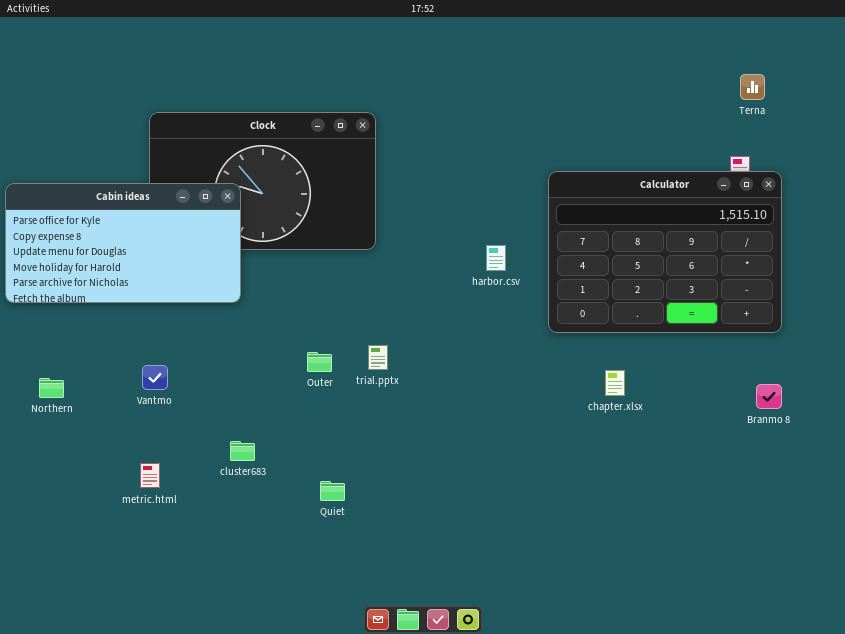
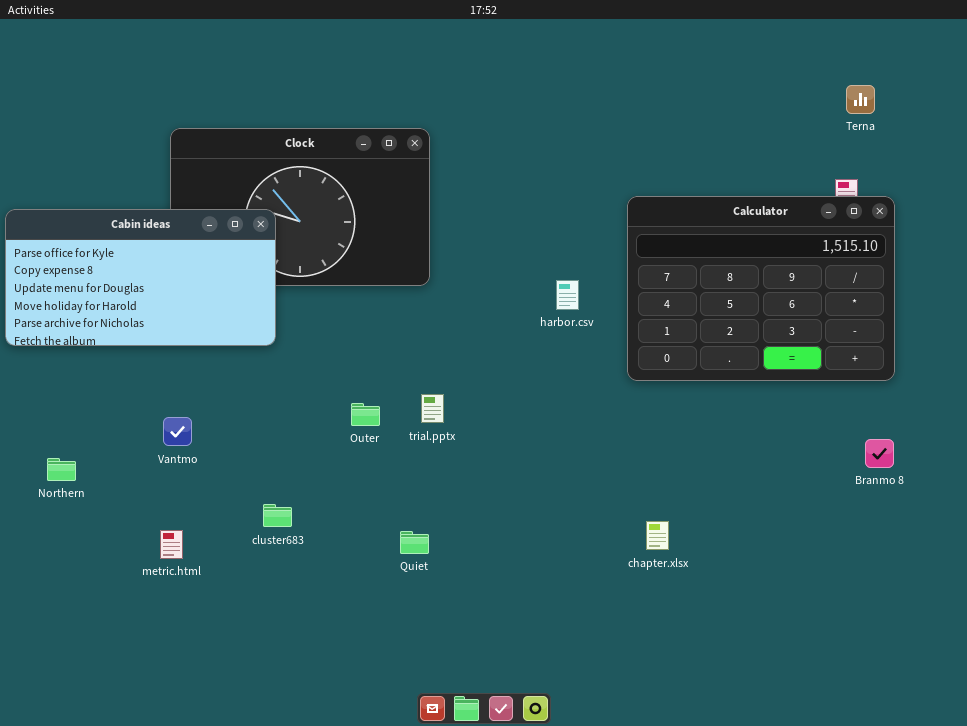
chapter.xlsx: [605,370,625,396] -> [646,521,669,550], moved
Northern: [39,378,64,398] -> [47,458,76,481], moved
Quiet: [320,481,345,501] -> [400,531,429,554], moved

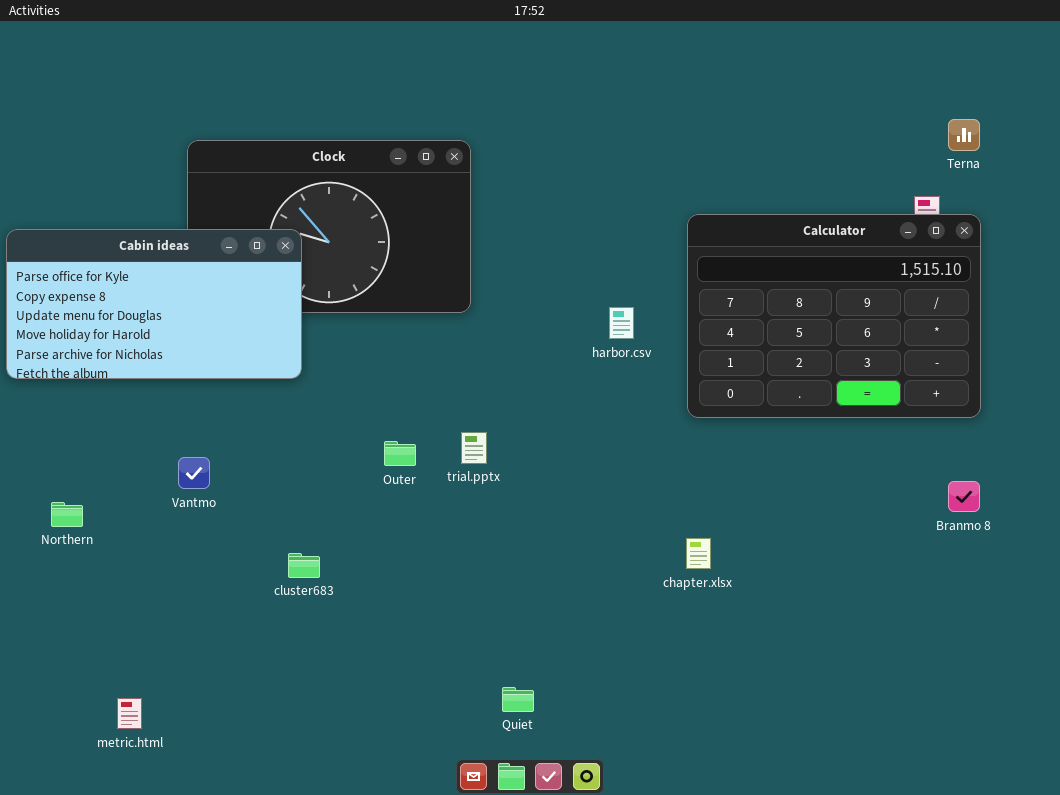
Terna: [846,85,875,114] -> [948,119,980,151], moved
chapter.xlsx: [646,521,669,550] -> [686,538,711,569], moved
metric.html: [160,530,183,559] -> [117,698,142,729], moved
Quiet: [400,531,429,554] -> [502,687,534,712], moved

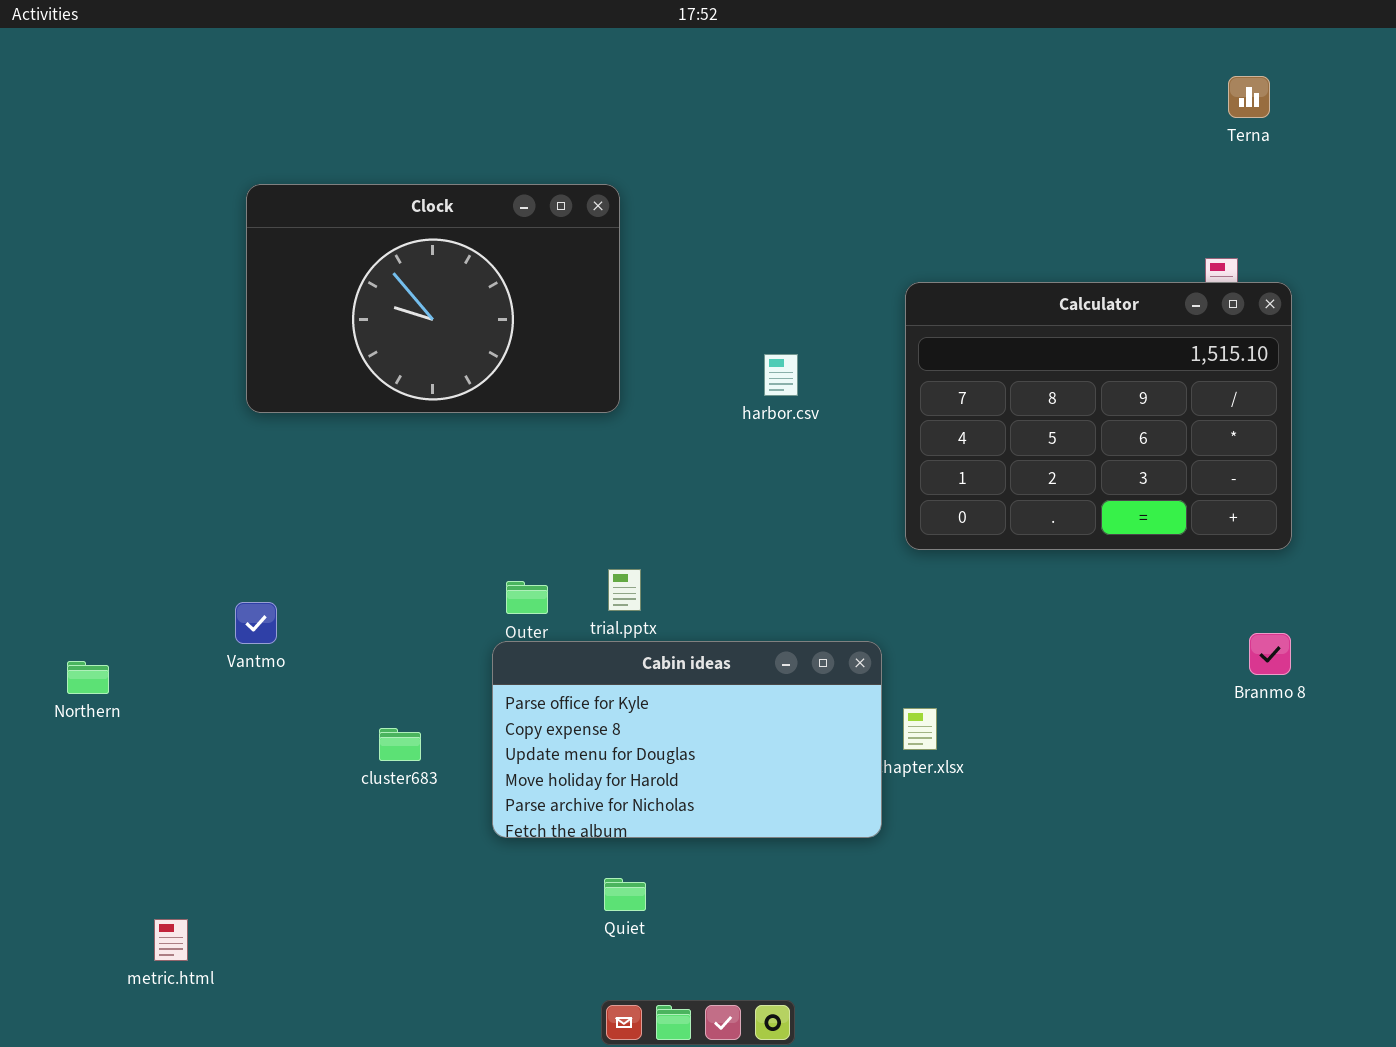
Terna: [948,119,980,151] -> [1228,76,1270,118], moved
Cabin ideas: [6,229,302,379] -> [492,641,882,838], moved
harbor.csv: [609,307,634,339] -> [764,354,798,396], moved
Quiet: [502,687,534,712] -> [604,878,646,911], moved

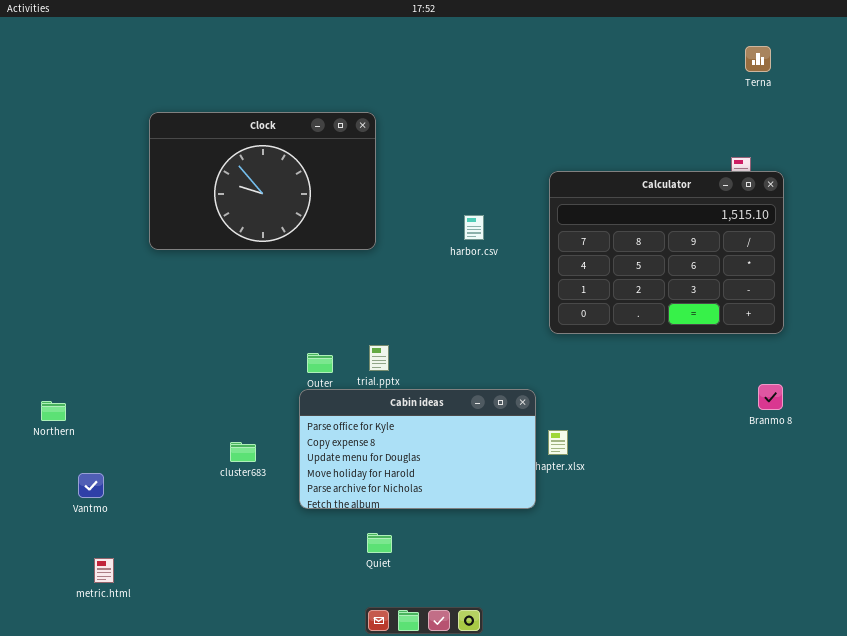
Vantmo: [235,602,277,644] -> [78,473,104,498], moved

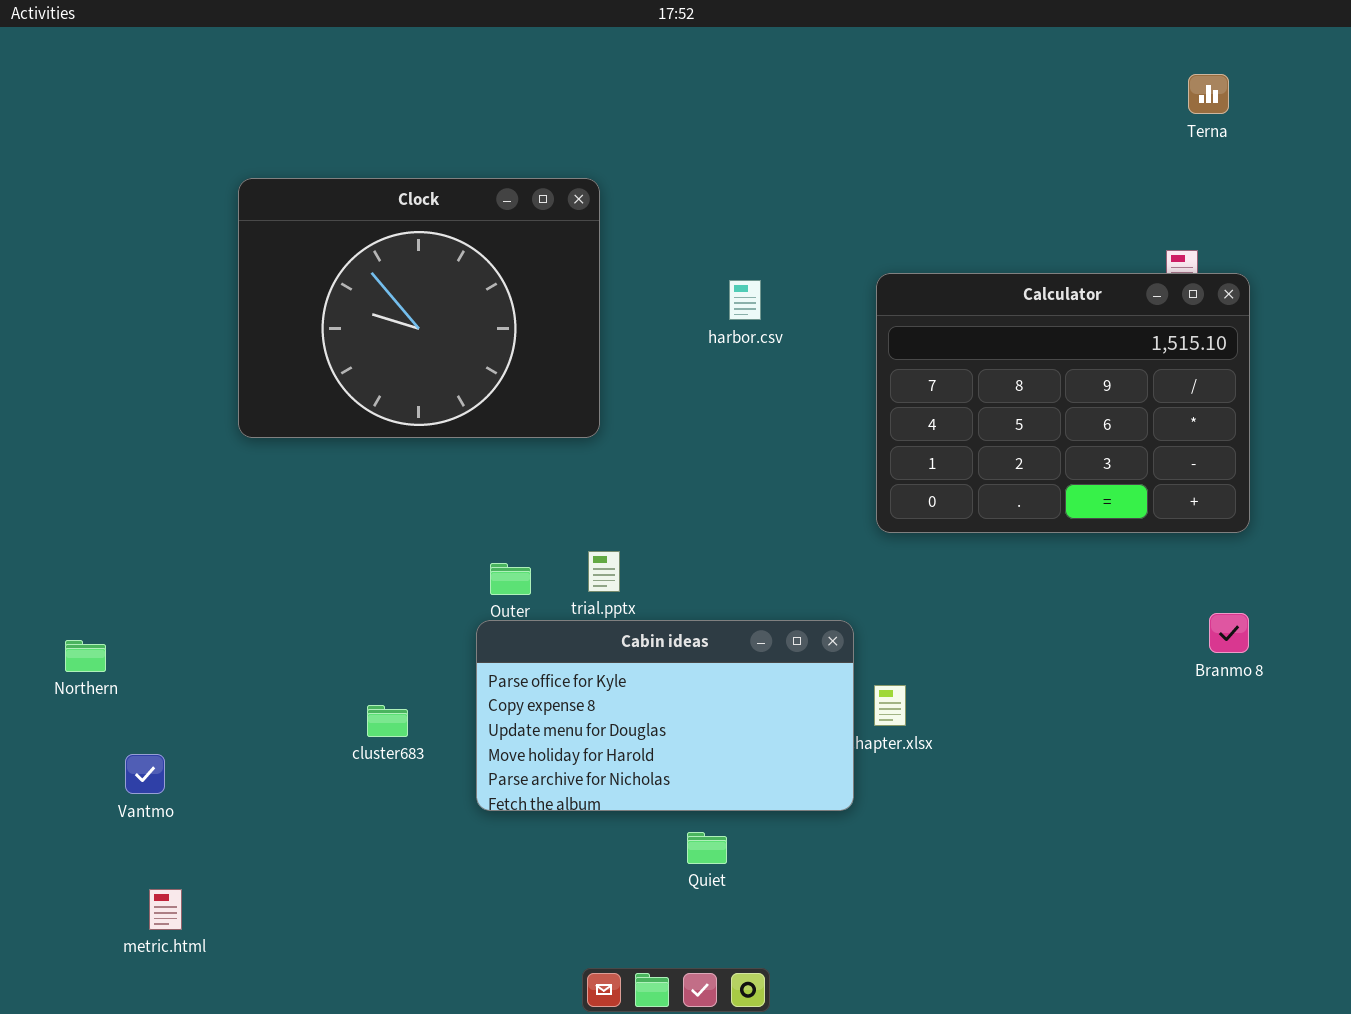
Clock: [149,112,376,250] -> [238,178,600,438], resized
harbor.csv: [464,215,484,240] -> [729,280,761,320], moved
Quiet: [367,533,392,553] -> [687,832,727,864], moved

